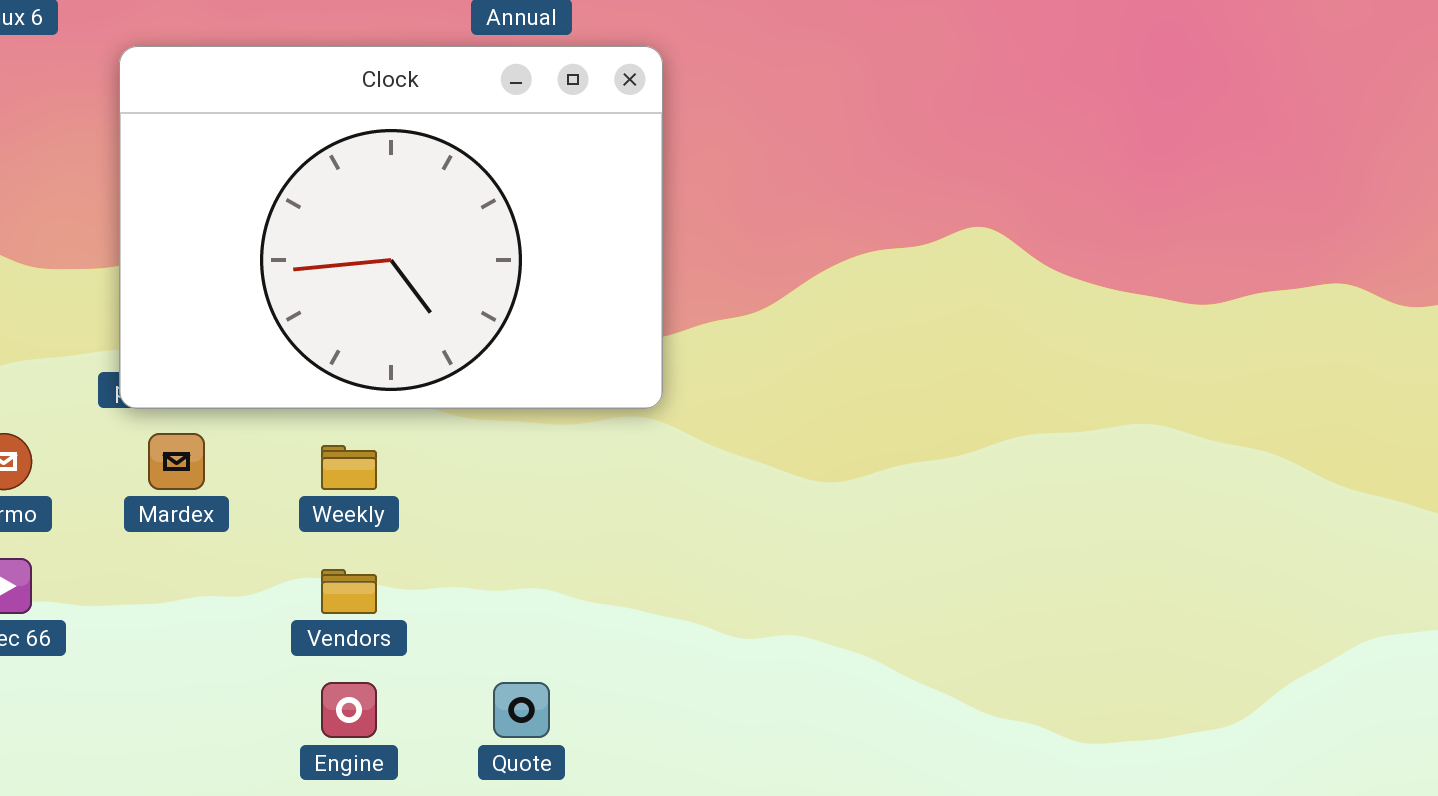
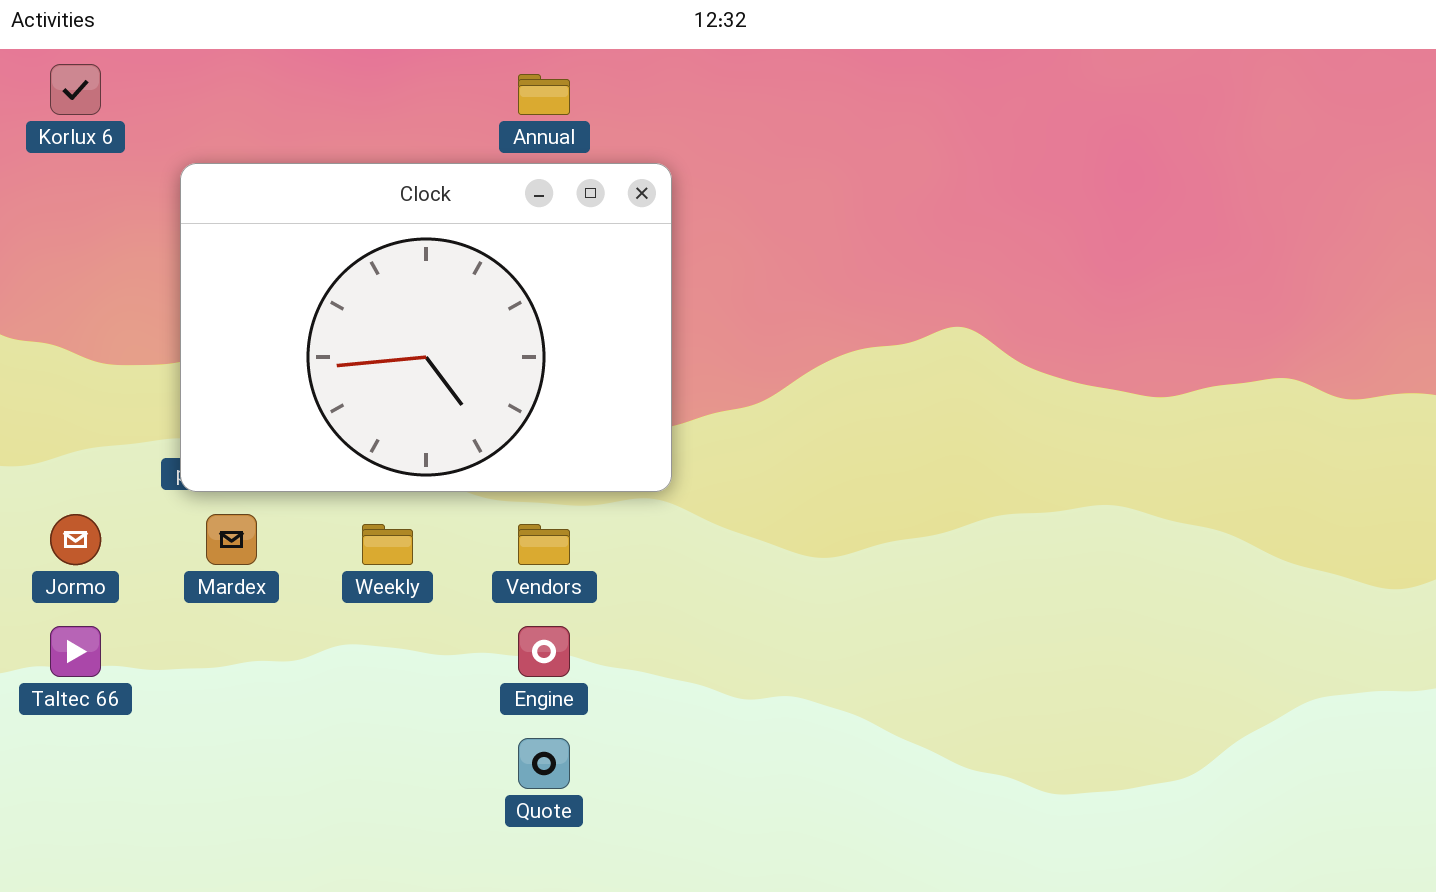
Vendors: [321,569,377,614] -> [518,524,570,565], moved
Engine: [321,682,377,738] -> [518,626,570,677], moved

